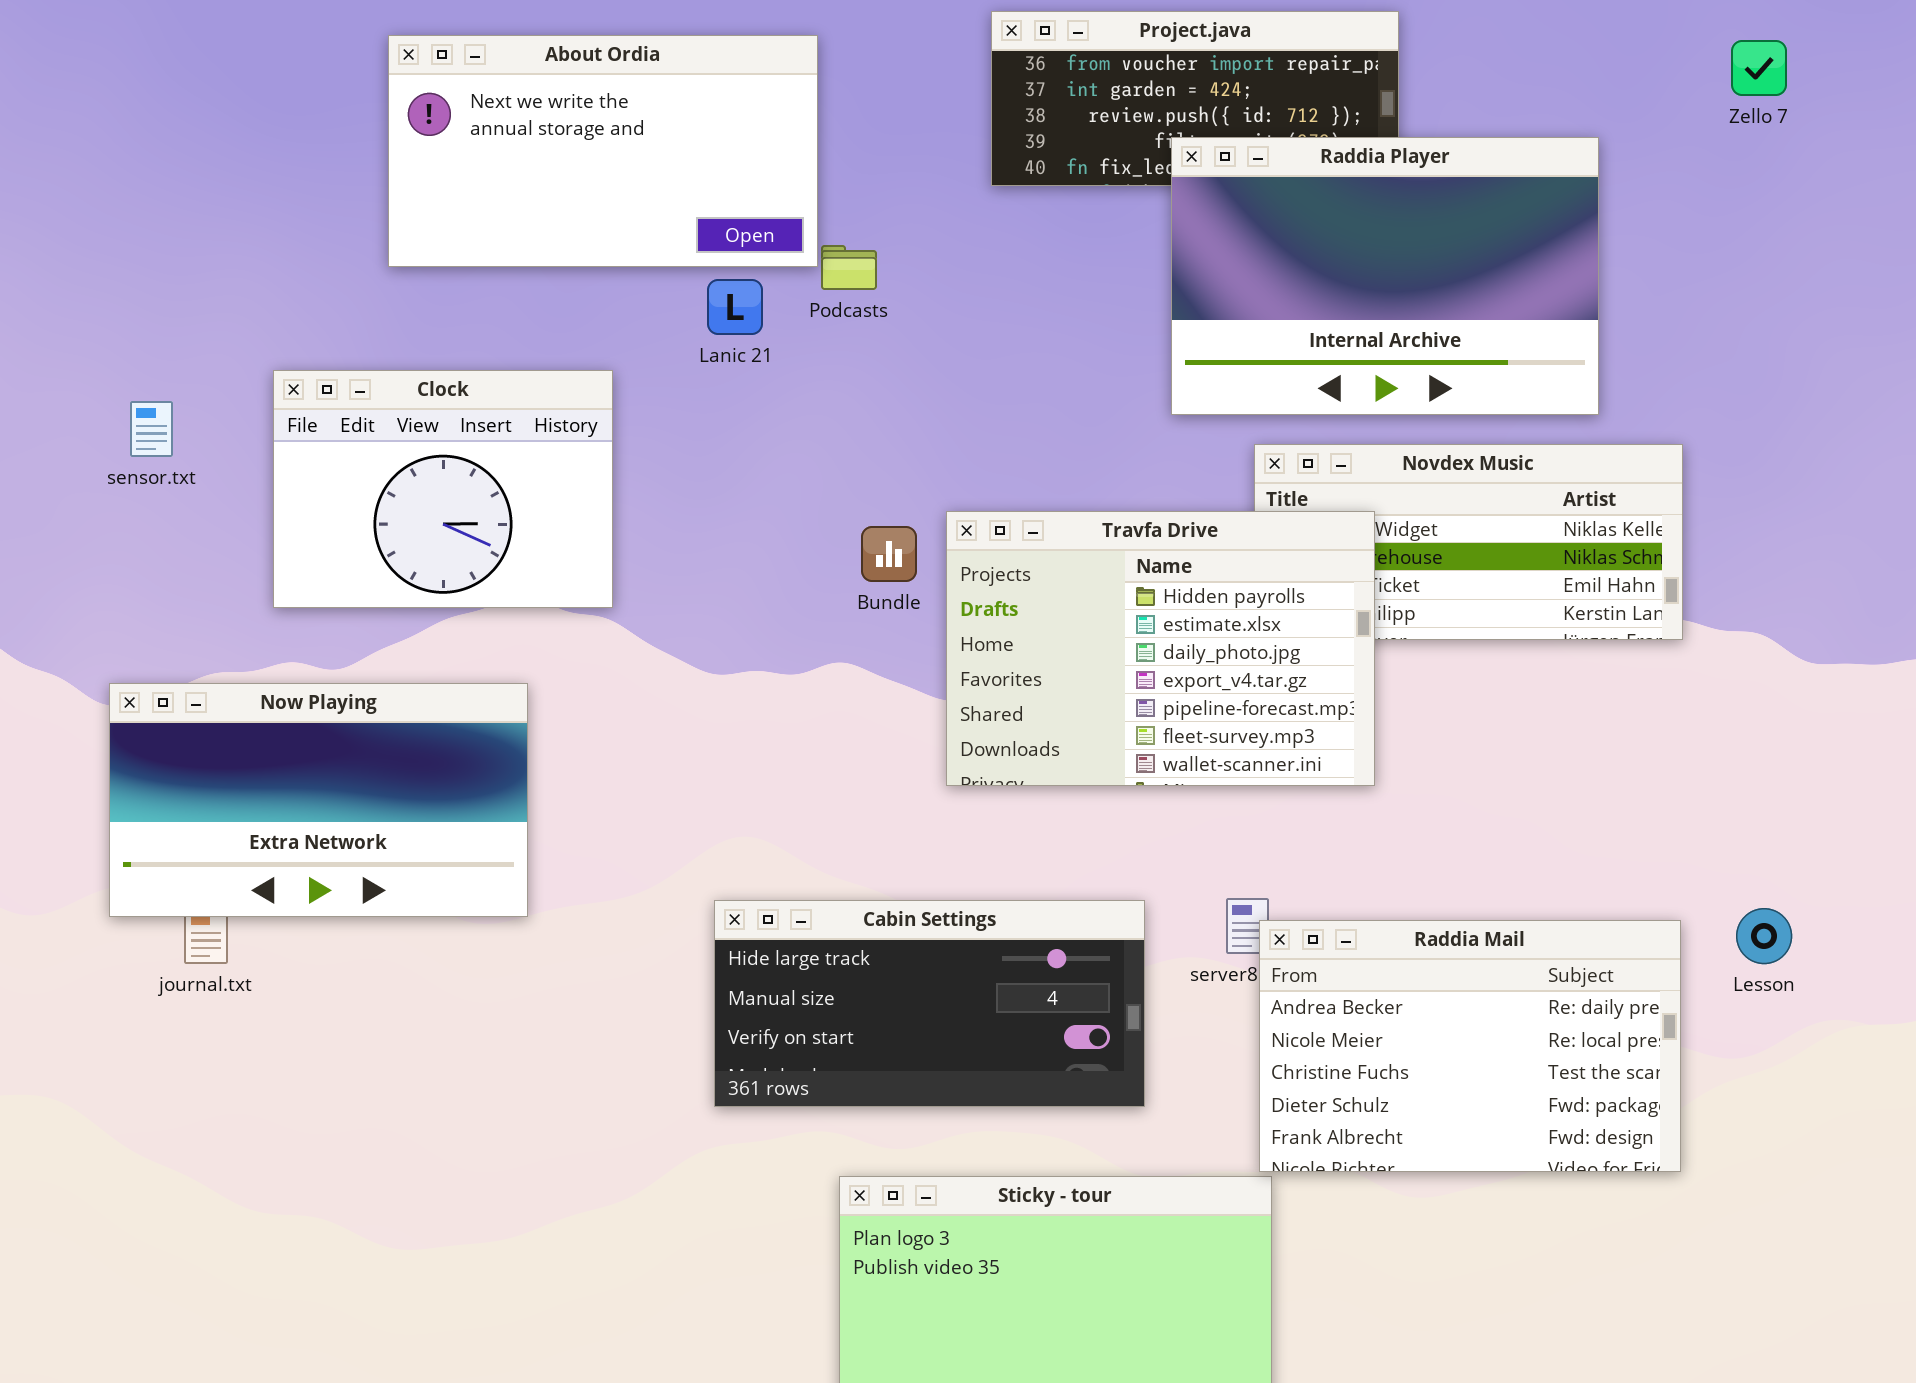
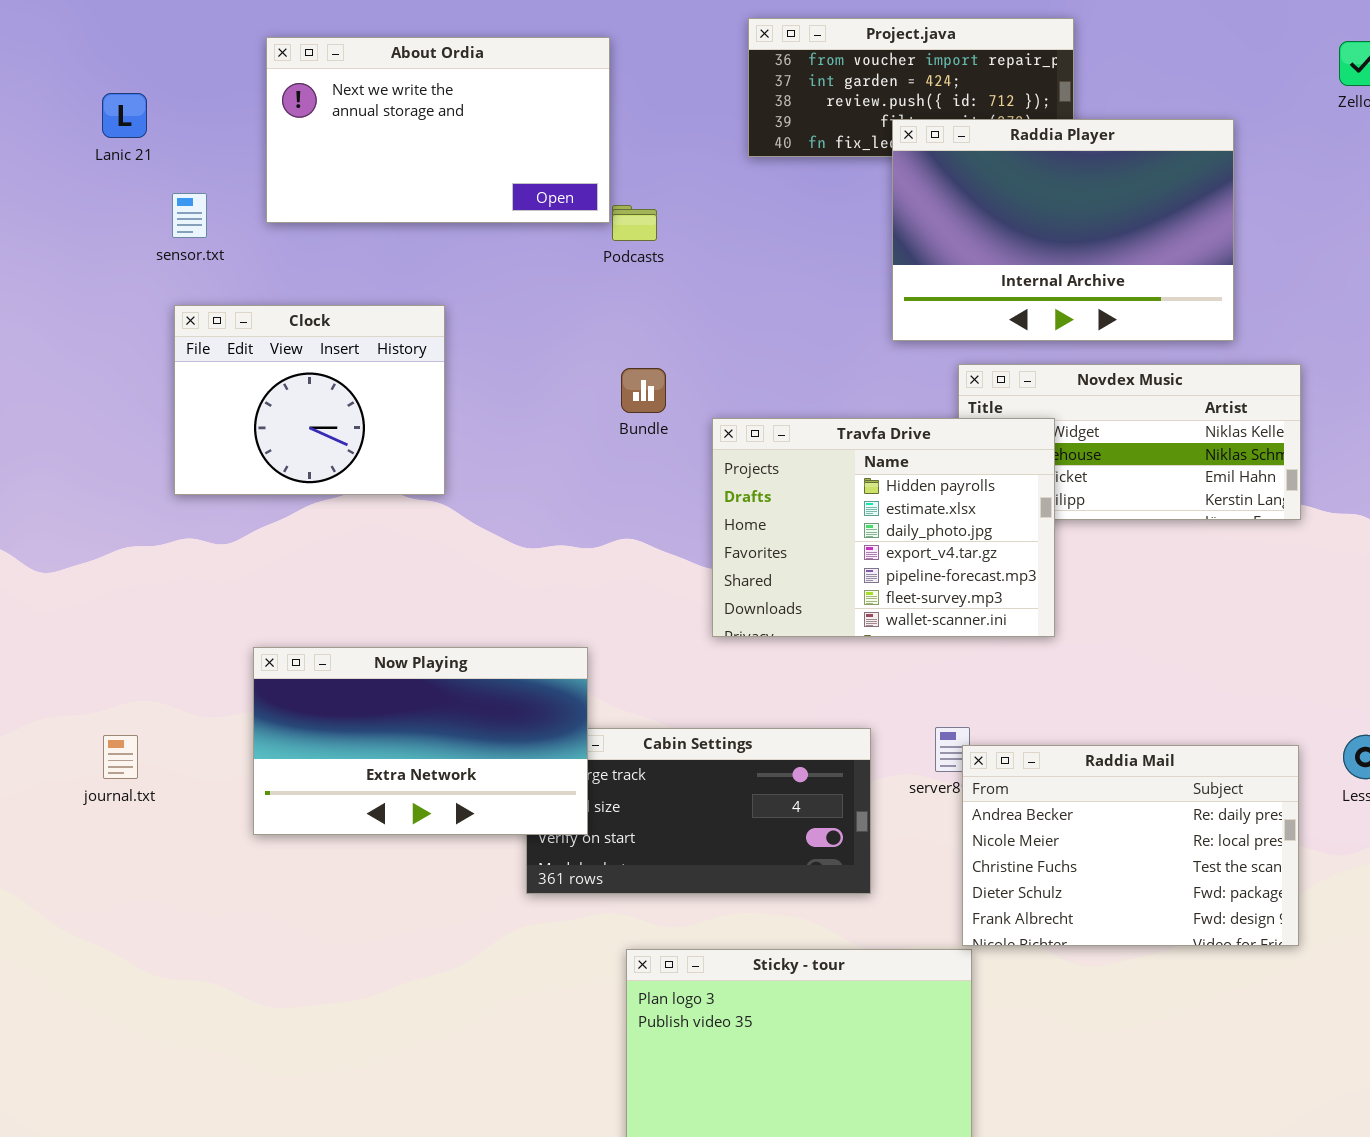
Lanic 21: [707,279,763,335] -> [102,93,147,138], moved
sensor.txt: [130,401,173,457] -> [172,193,207,238], moved
Bundle: [861,526,917,582] -> [621,368,666,413], moved
Now Playing: [109,683,528,917] -> [253,647,588,835], moved

